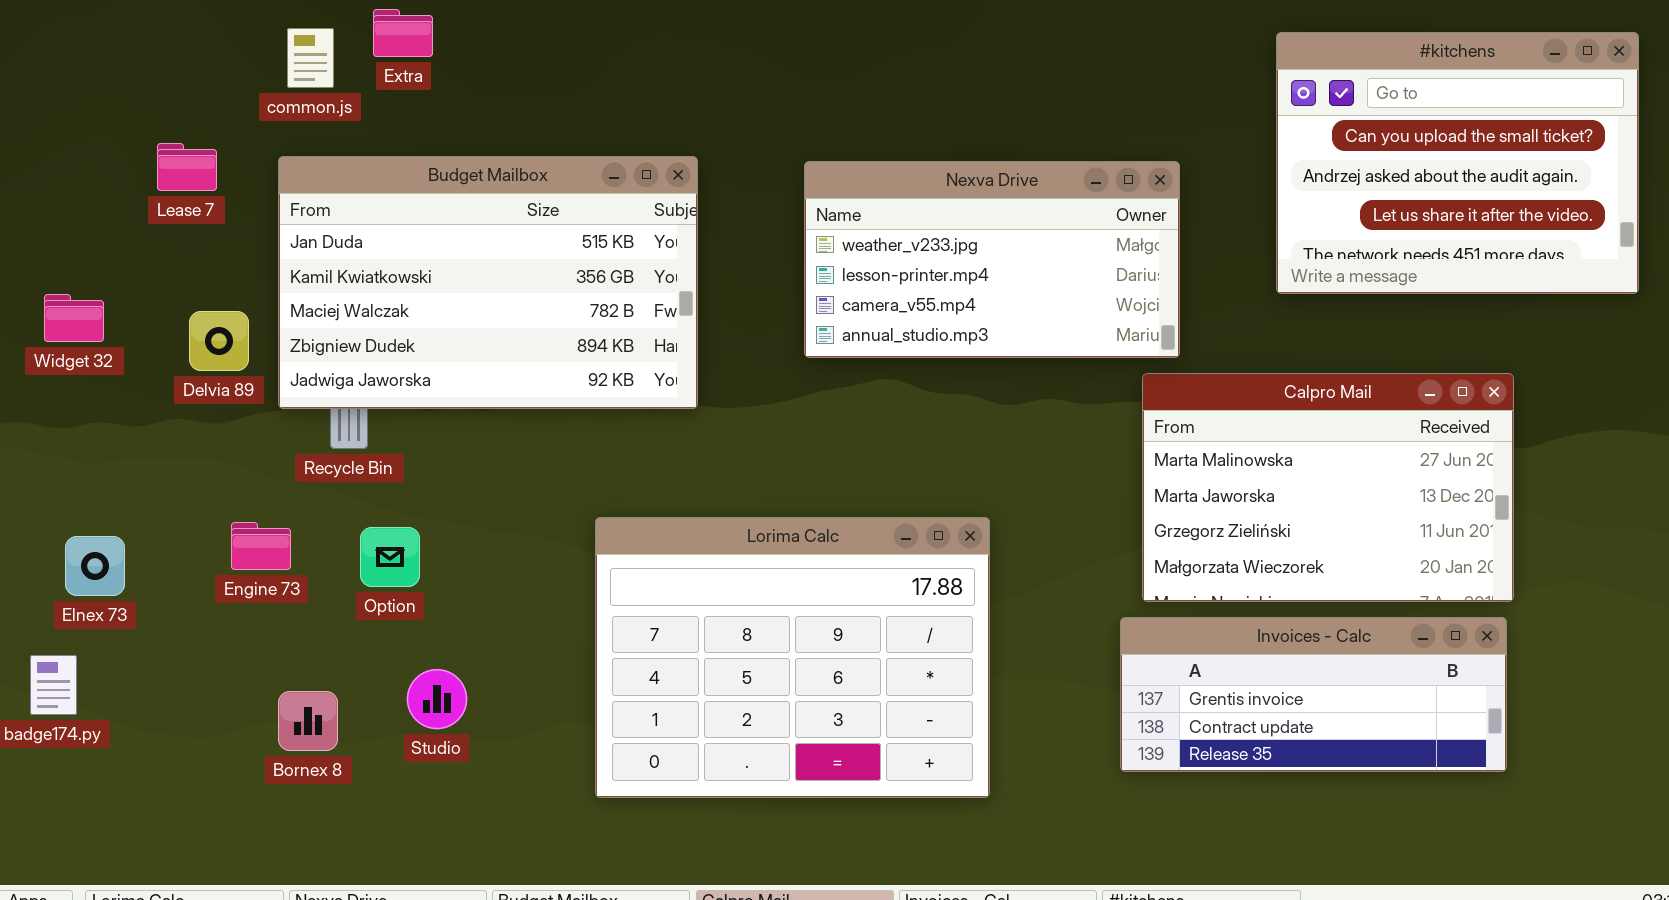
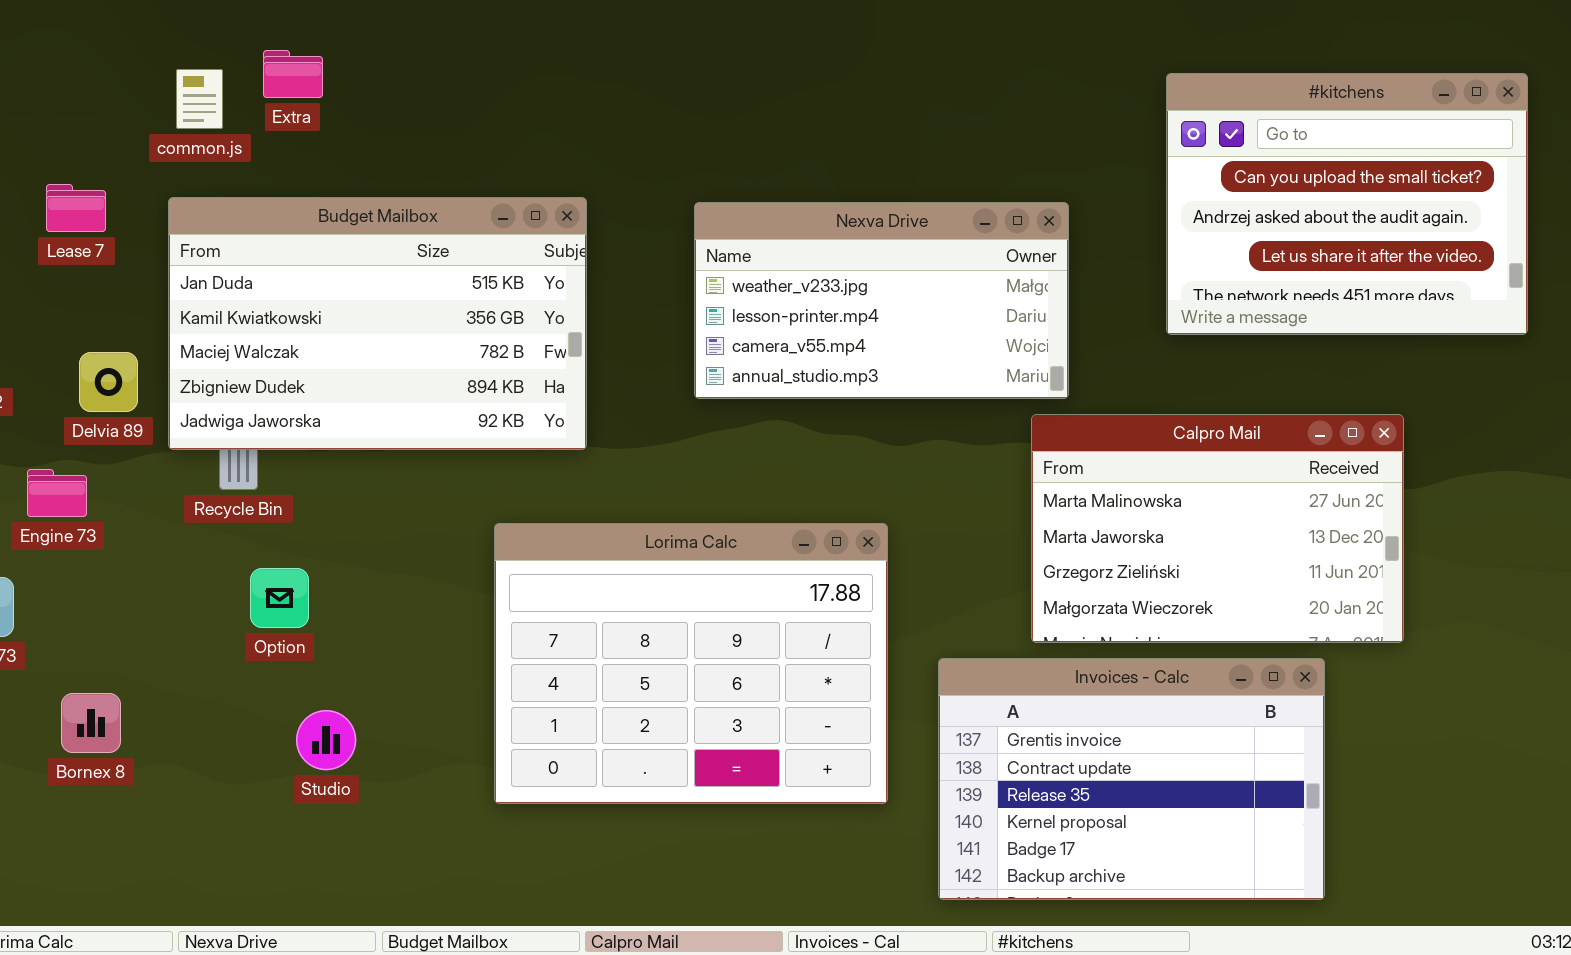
Lorima Calc: [595,517,990,798] -> [494,523,888,804], moved
Engine 73: [231,522,291,570] -> [27,469,87,517], moved
Invoices - Calc: [1120,617,1507,772] -> [938,658,1325,900], moved, resized
Bornex 8: [278,691,338,751] -> [61,693,121,753], moved

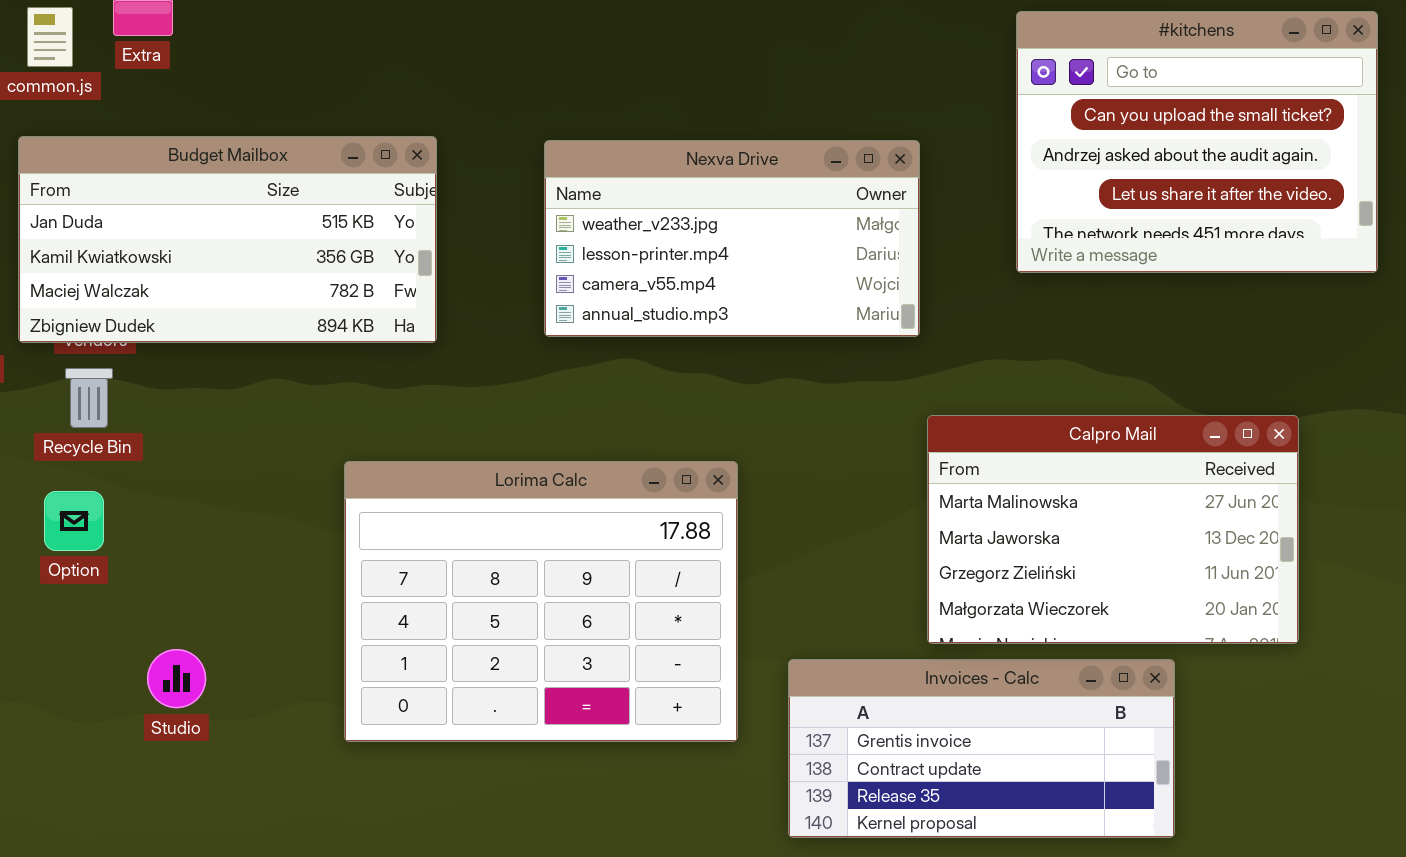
Budget Mailbox: [168,197,587,450] -> [18,136,437,343], resized
Calpro Mail: [1031,414,1404,643] -> [927,415,1299,644], moved
Option: [250,568,309,628] -> [44,491,104,551], moved
Invoices - Calc: [938,658,1325,900] -> [788,659,1175,838], resized

